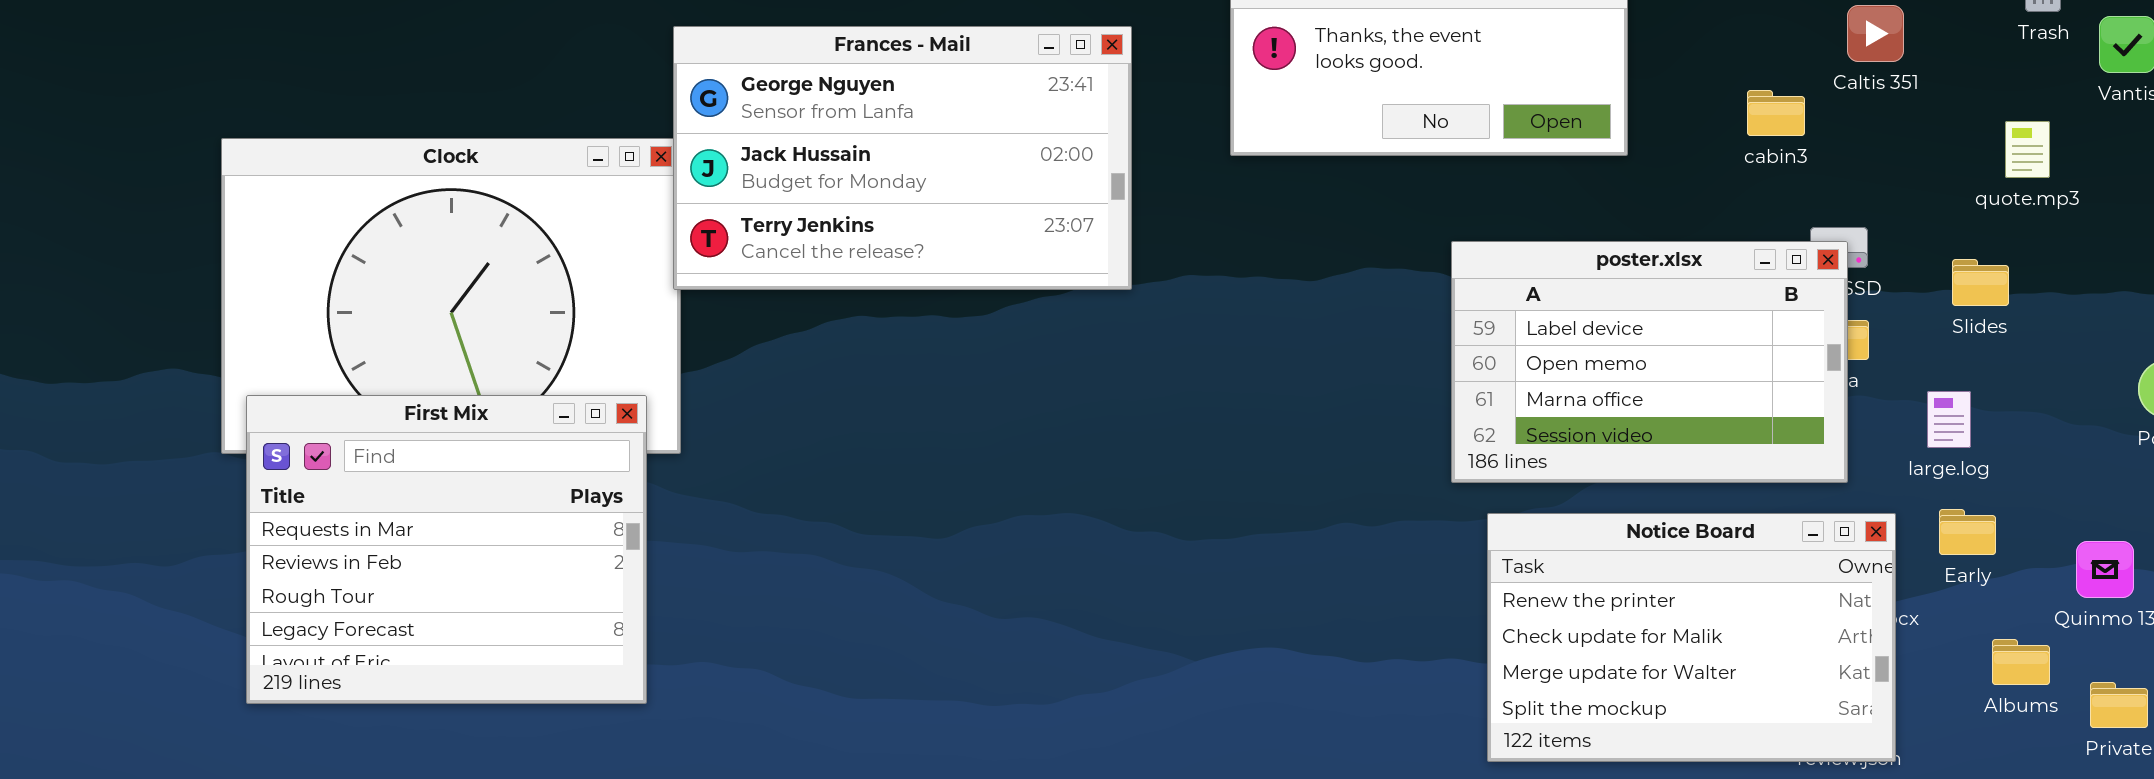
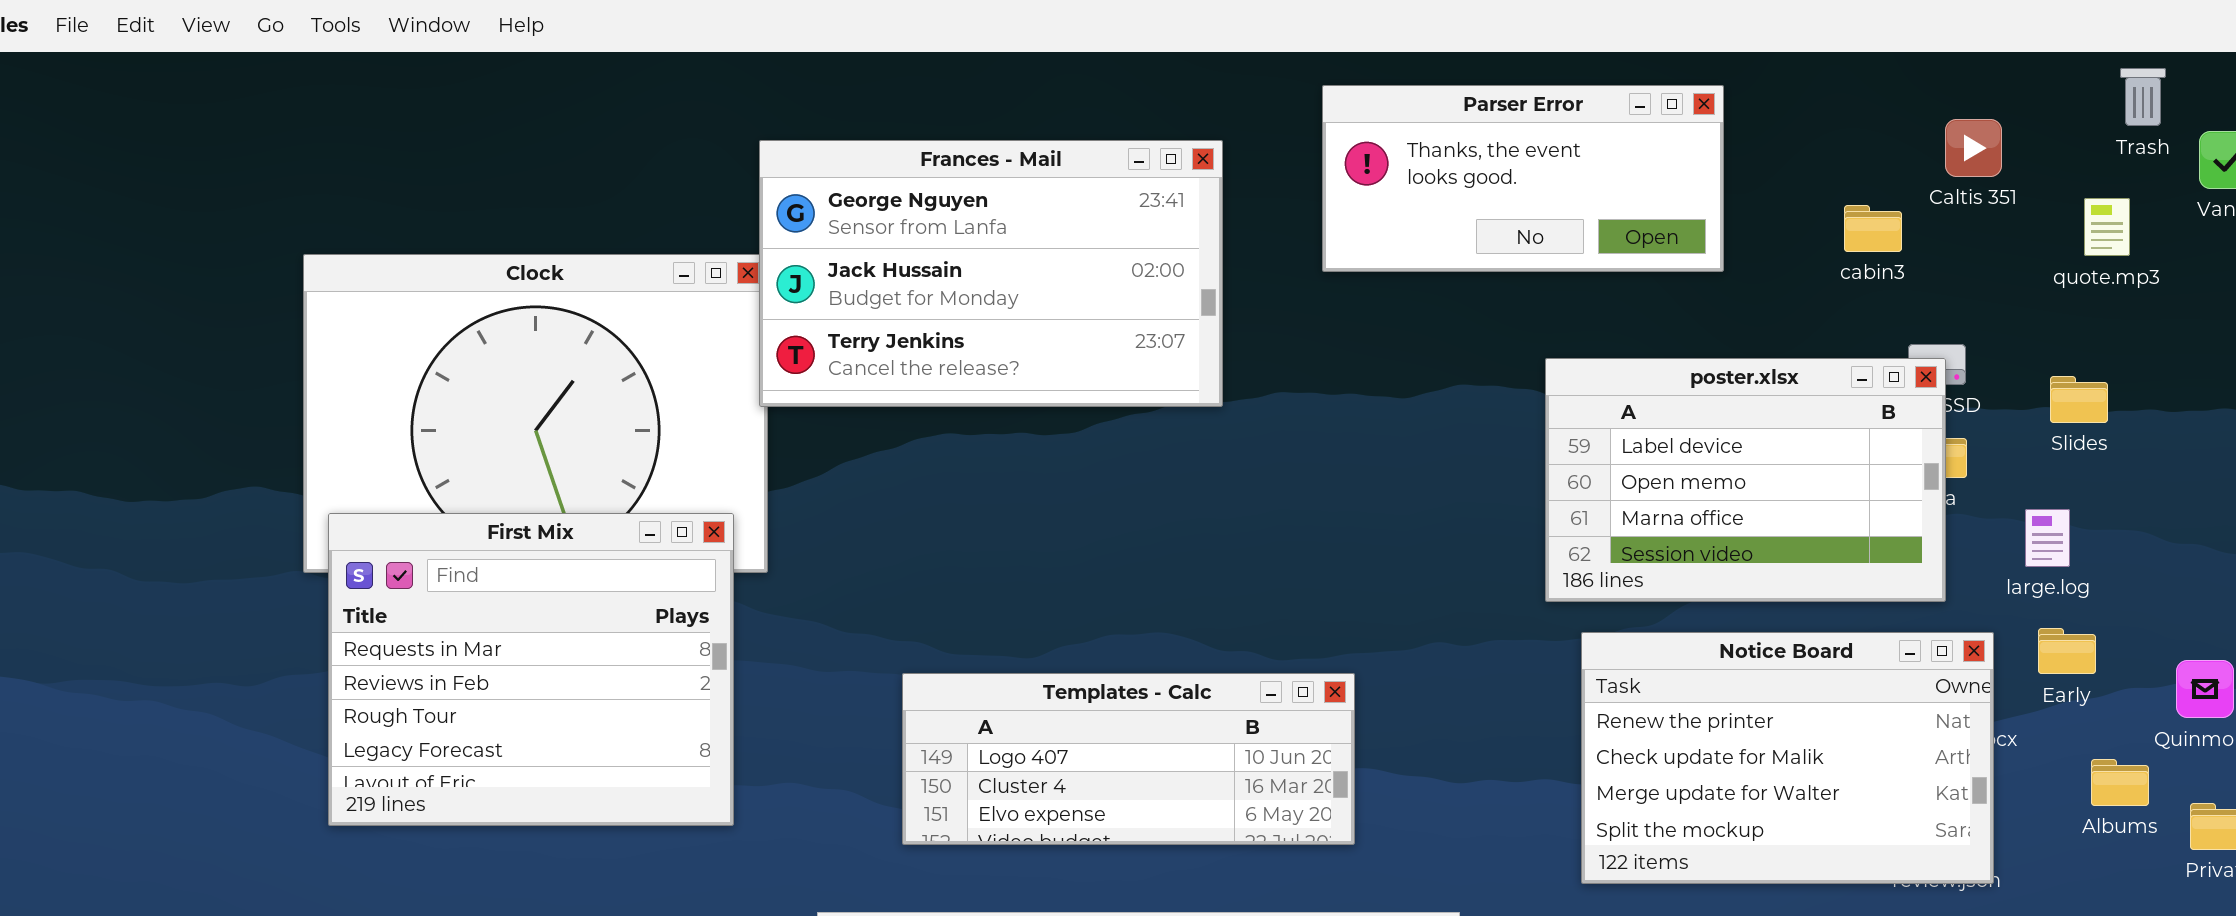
quote.mp3: [2005,121,2050,178] -> [2084,198,2130,256], moved
Templates - Calc: none -> [902,673,1355,845], opened

